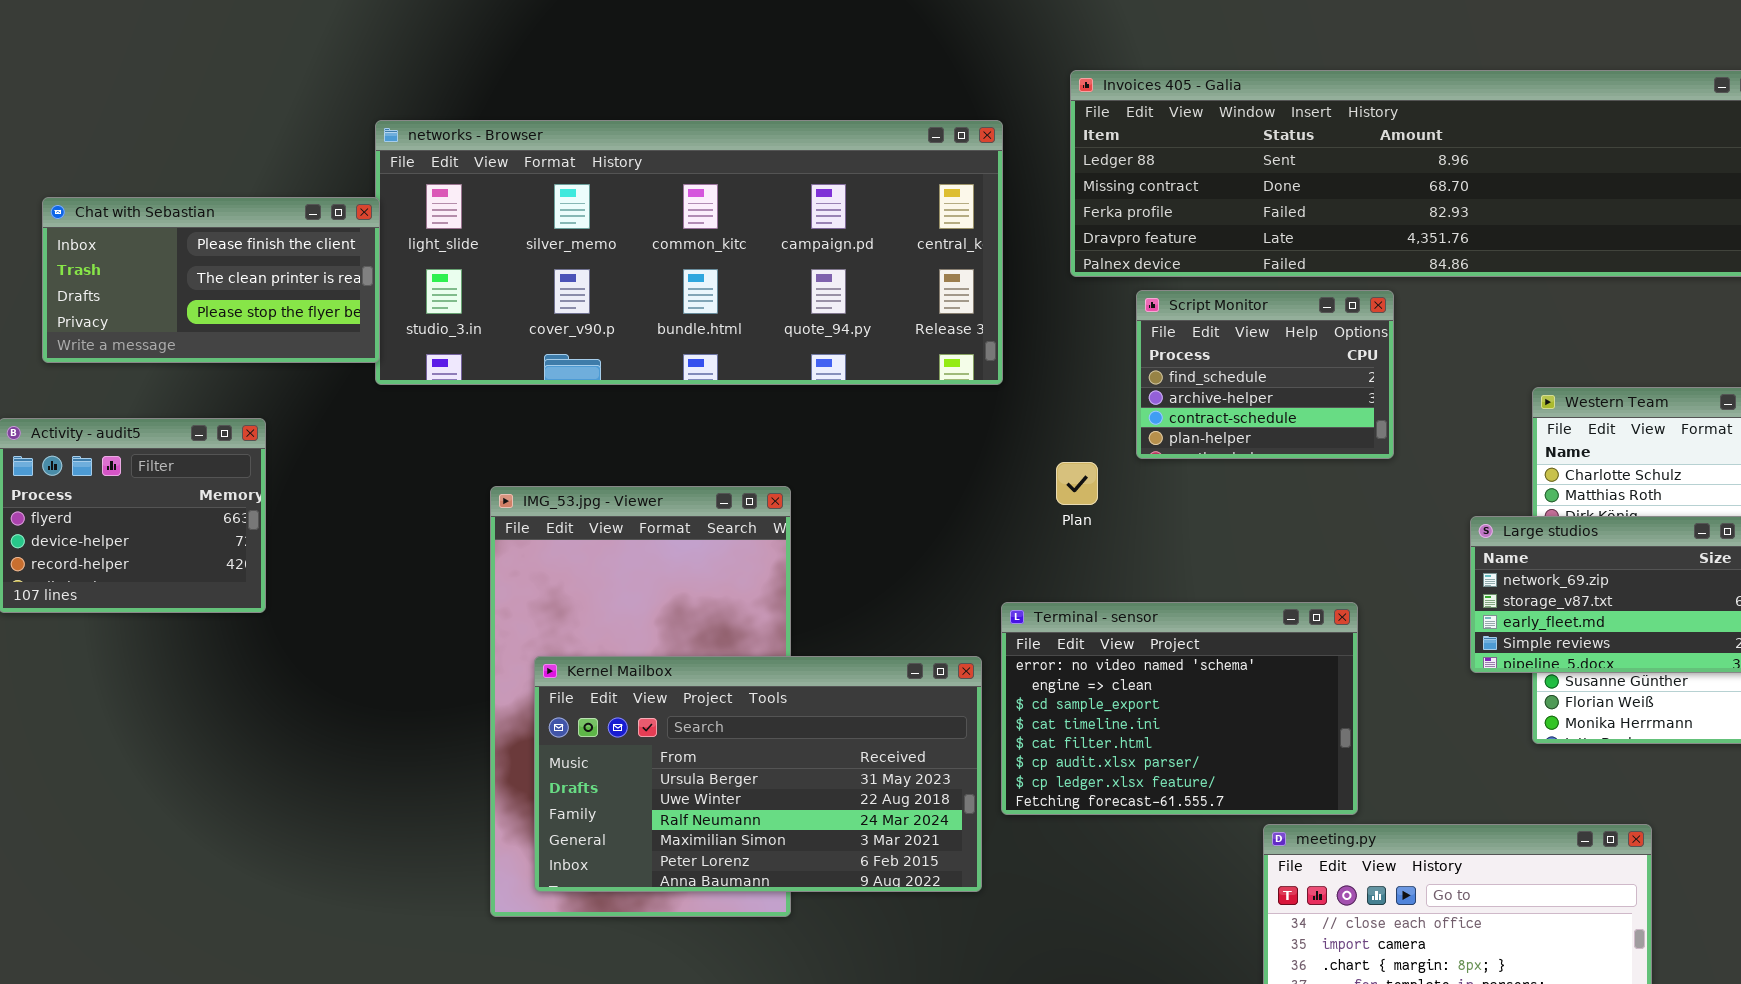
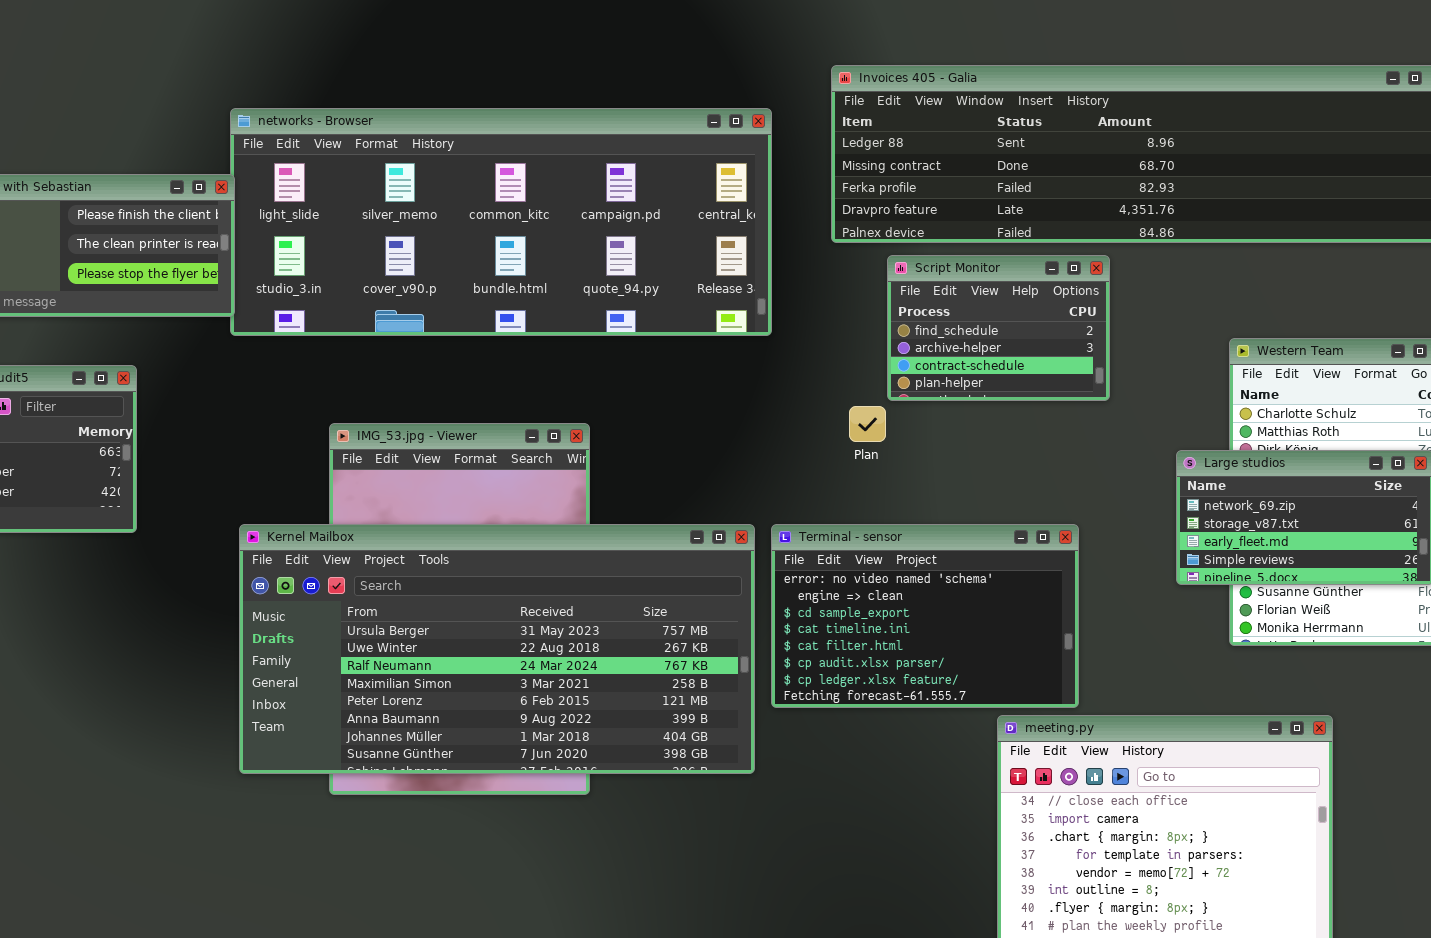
Plan: [1056,462,1098,505] -> [849,406,886,442], moved
Kernel Mailbox: [534,656,982,892] -> [239,524,755,774], resized

